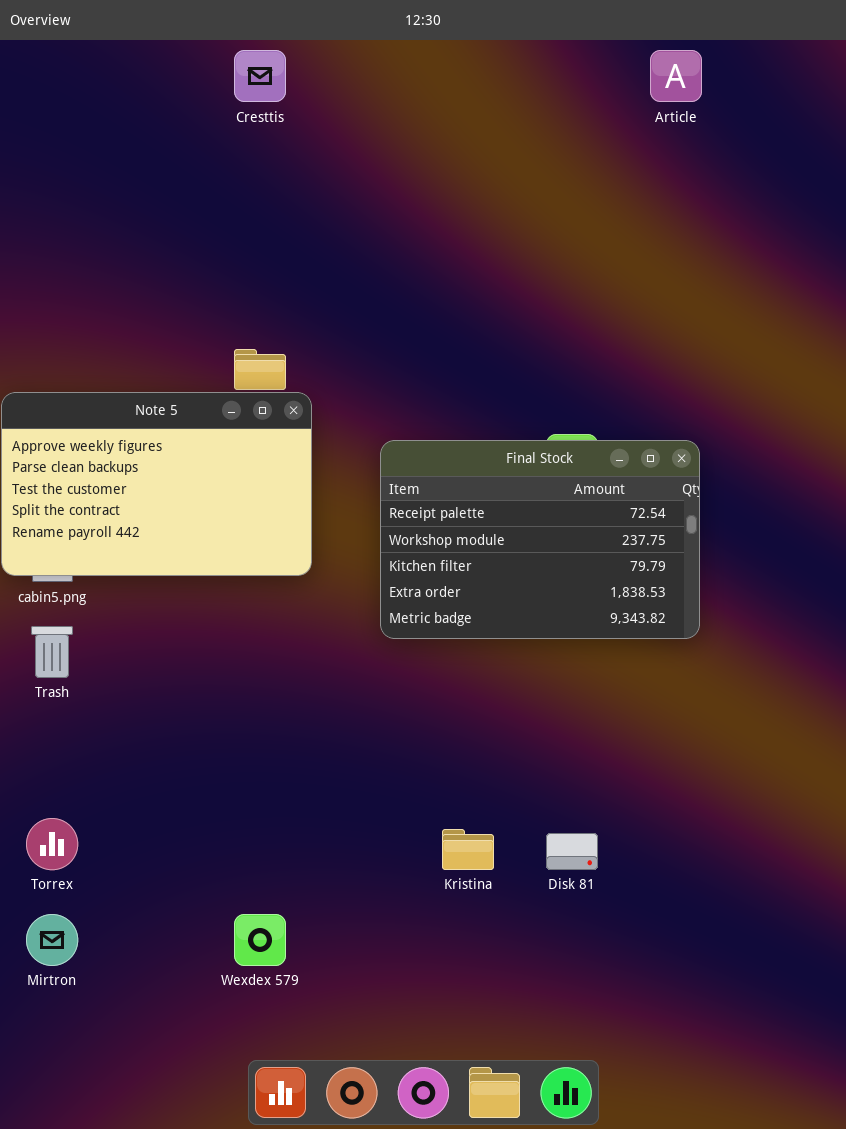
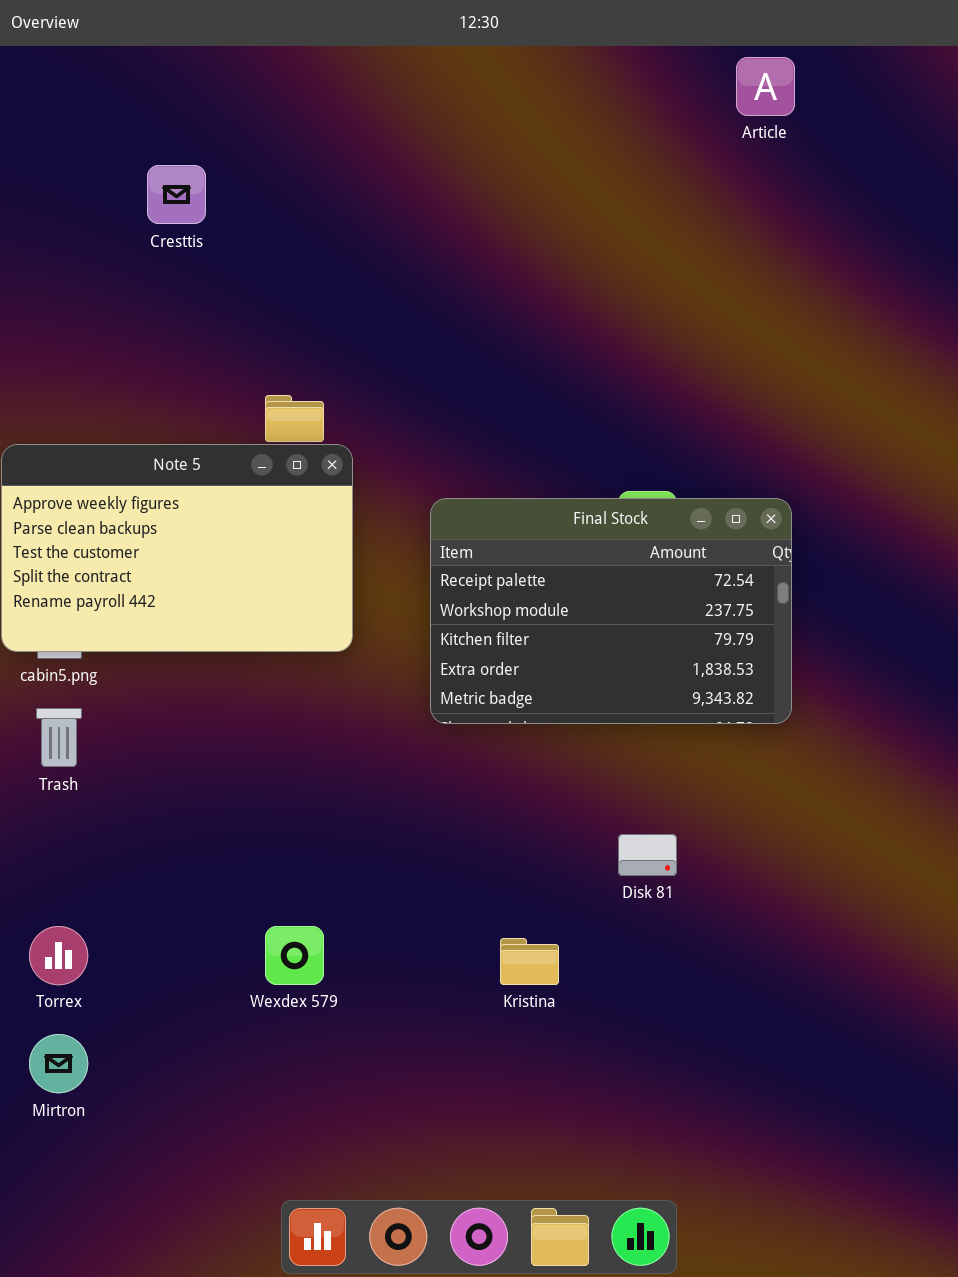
Cresttis: [234,50,286,102] -> [147,165,206,224], moved
Disk 81: [546,833,598,870] -> [618,834,677,876], moved
Wexdex 579: [234,914,286,966] -> [265,926,324,985], moved

